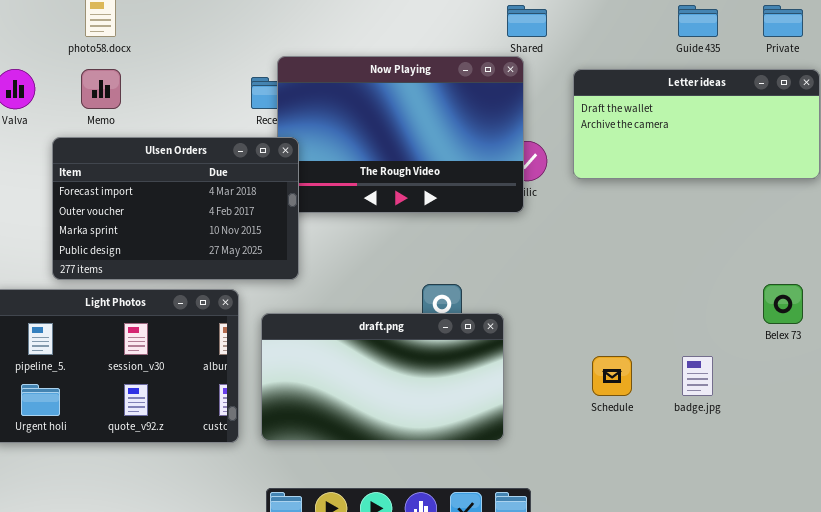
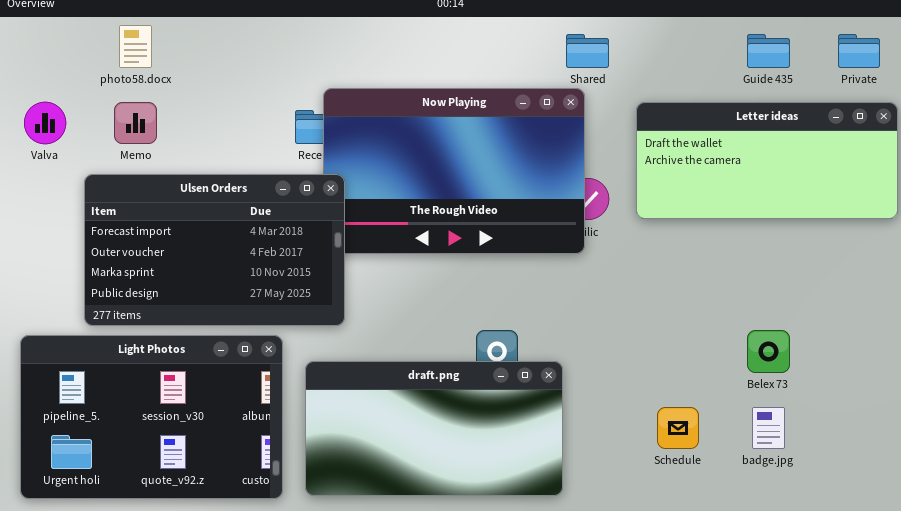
Belex 73: [763,284,803,324] -> [747,330,790,373], moved

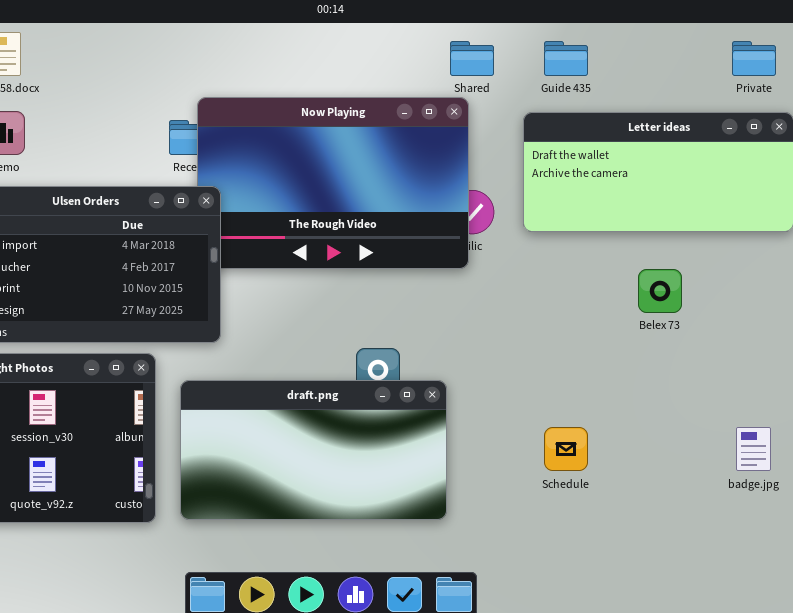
Guide 435: [747,34,790,68] -> [544,41,588,76], moved
Belex 73: [747,330,790,373] -> [638,269,682,313], moved
badge.jpg: [752,407,785,449] -> [736,427,771,471], moved

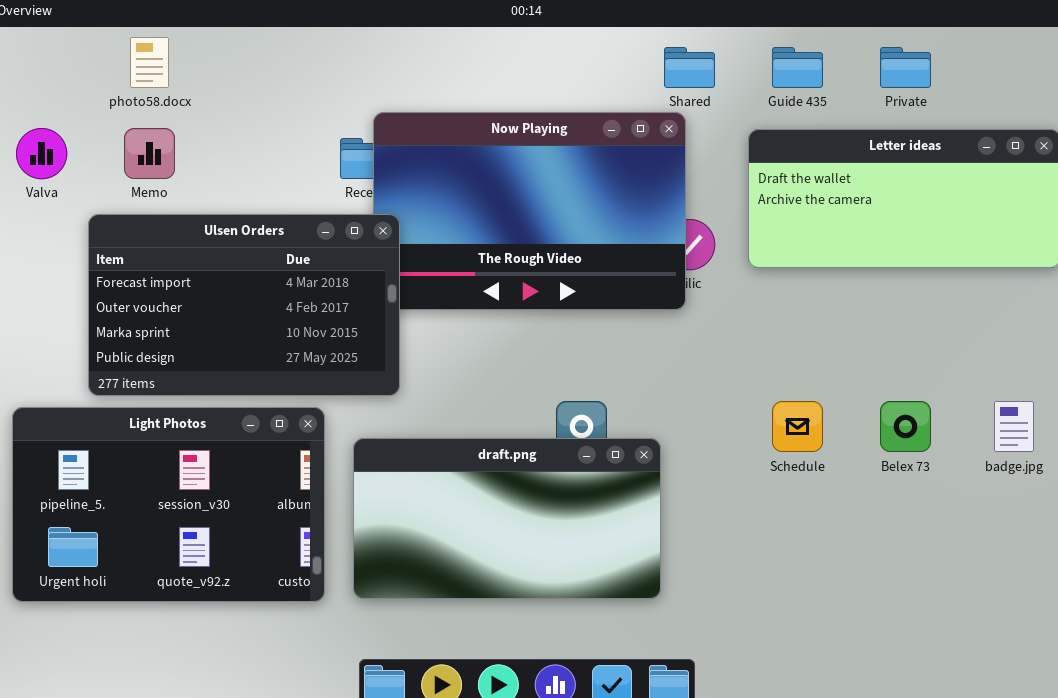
Private: [732,41,776,76] -> [880,47,931,88], moved
Belex 73: [638,269,682,313] -> [880,401,931,452], moved
Schedule: [544,427,588,471] -> [772,401,823,452], moved
badge.jpg: [736,427,771,471] -> [994,401,1034,452], moved

